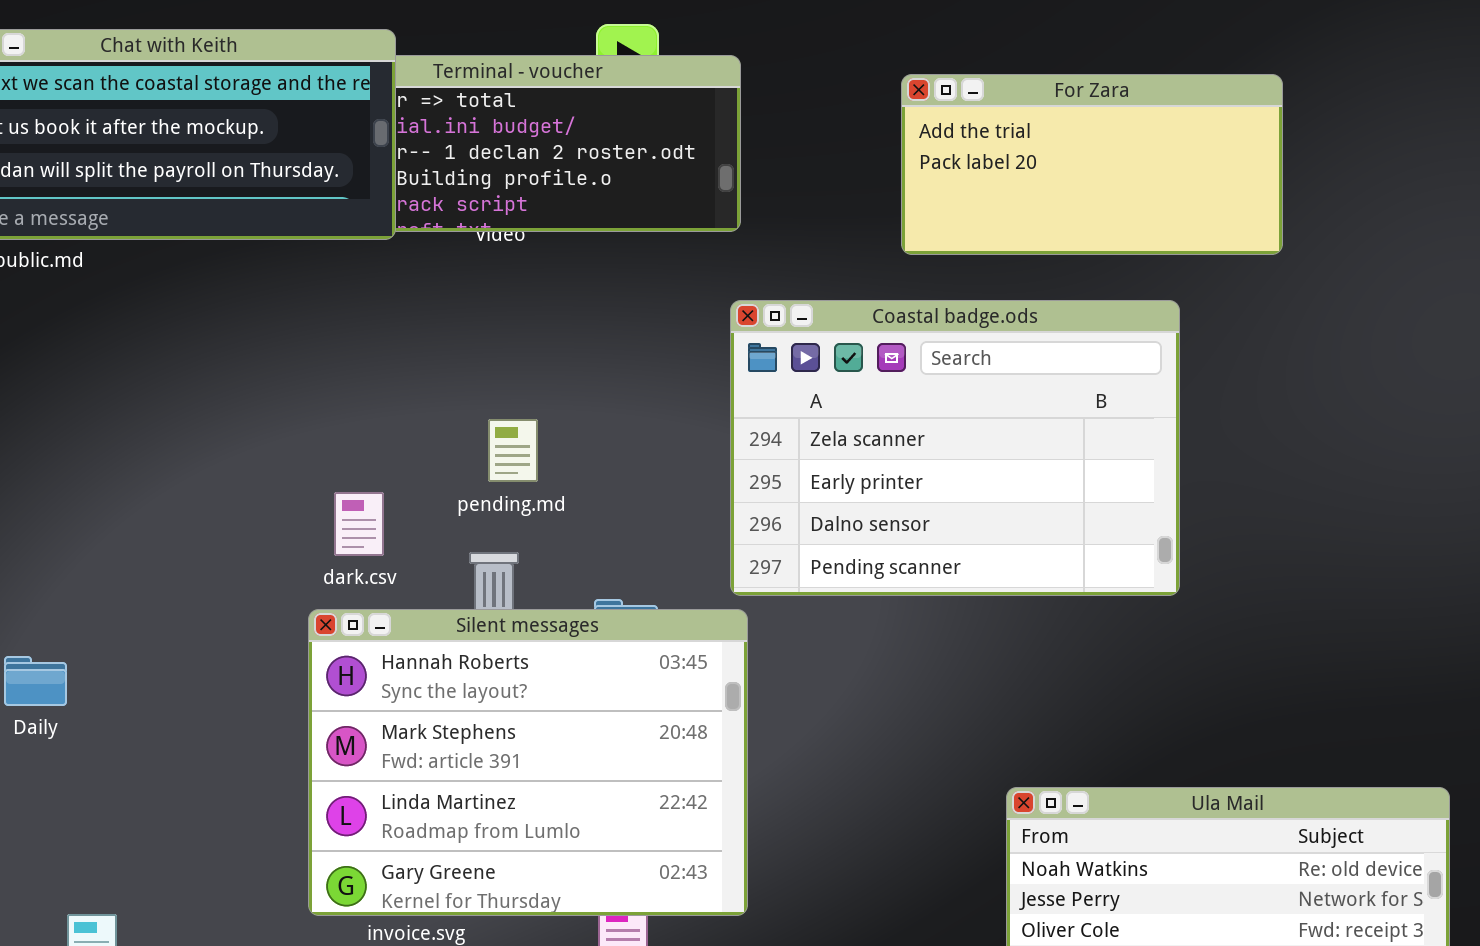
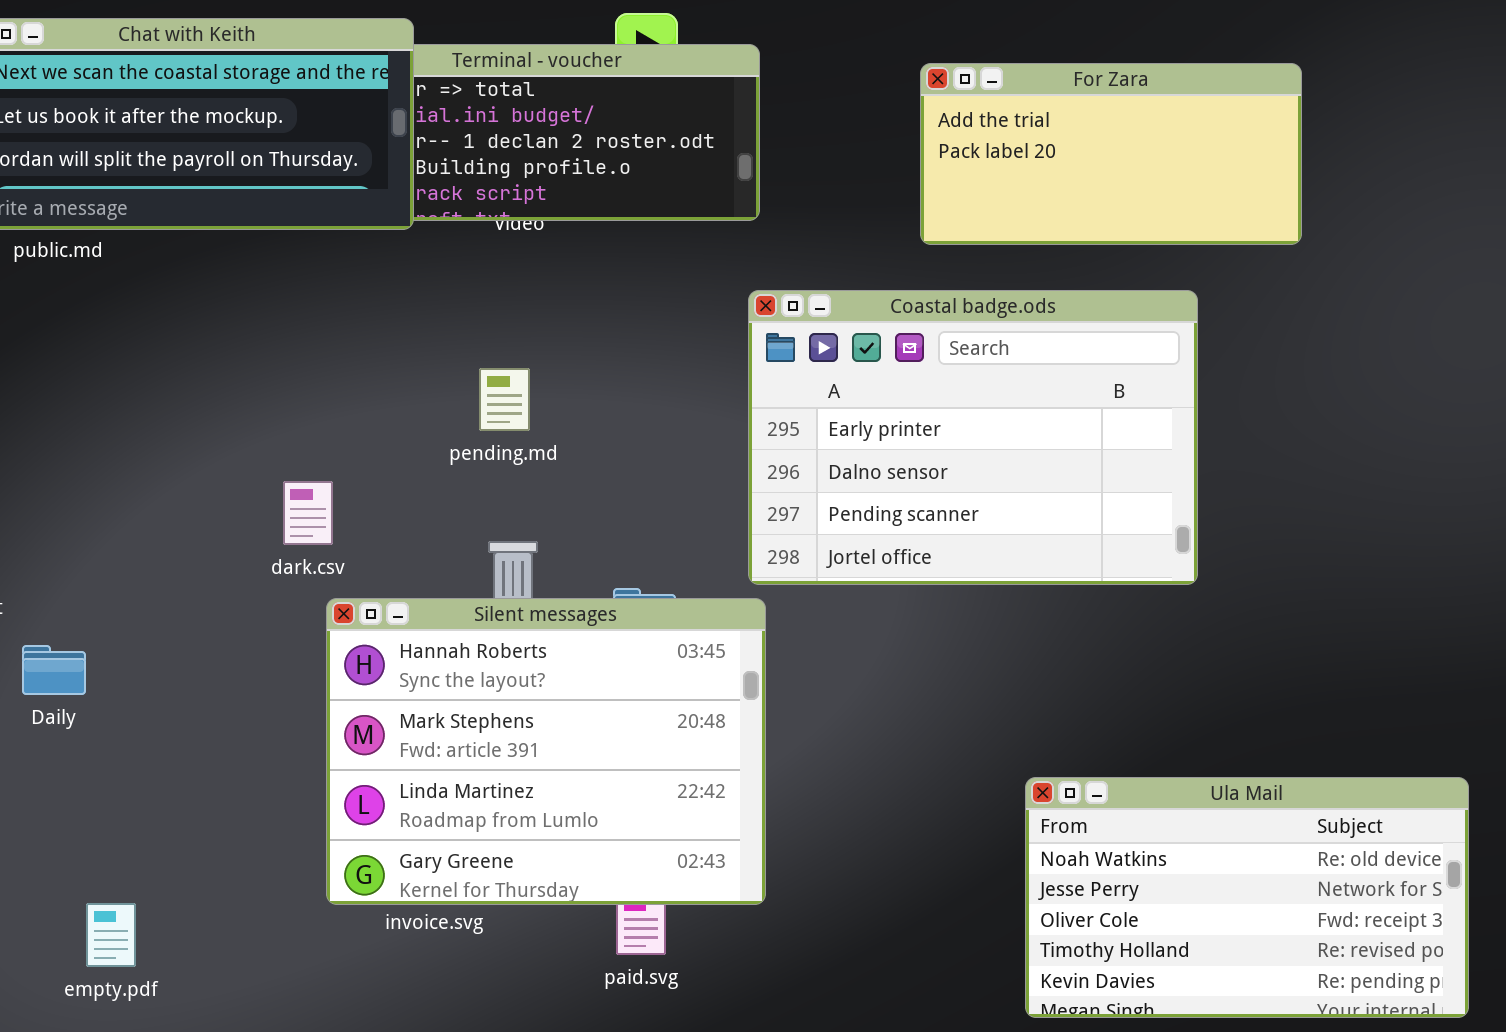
Coastal badge.ods: [730,300,1180,596] -> [748,290,1198,585], scrolled down 1 row
pending.md: [488,419,538,482] -> [479,368,530,431], moved
dark.csv: [334,492,384,556] -> [283,481,333,545], moved

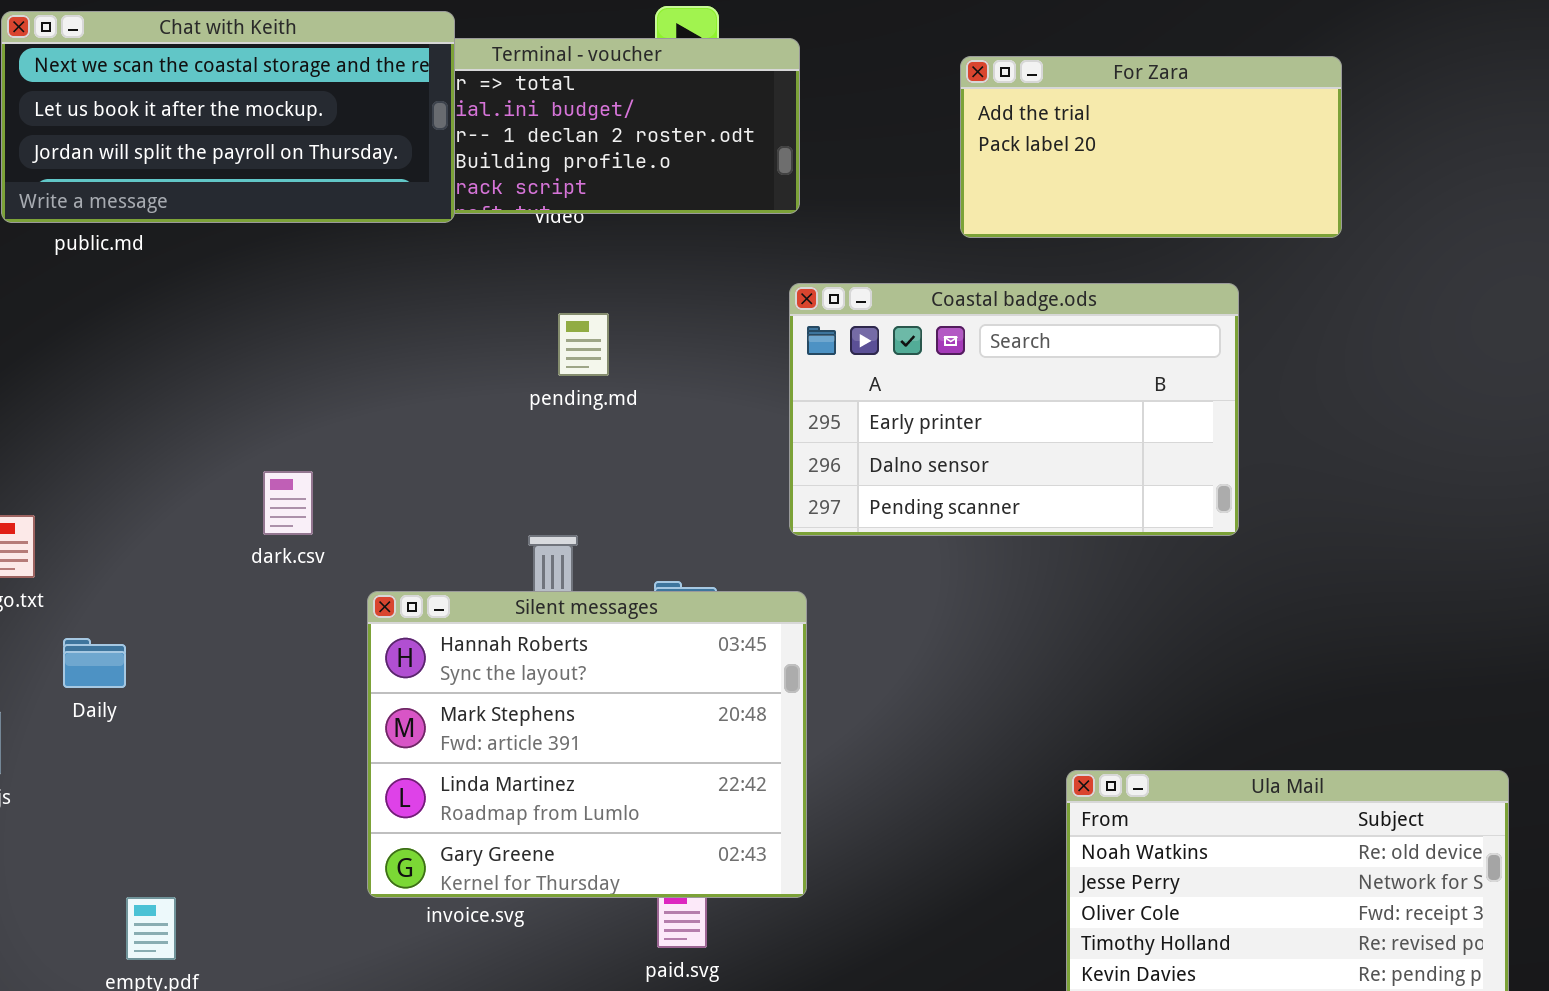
Coastal badge.ods: [748,290,1198,585] -> [789,283,1239,536], resized
pending.md: [479,368,530,431] -> [558,313,609,376], moved
dark.csv: [283,481,333,545] -> [263,471,313,535], moved

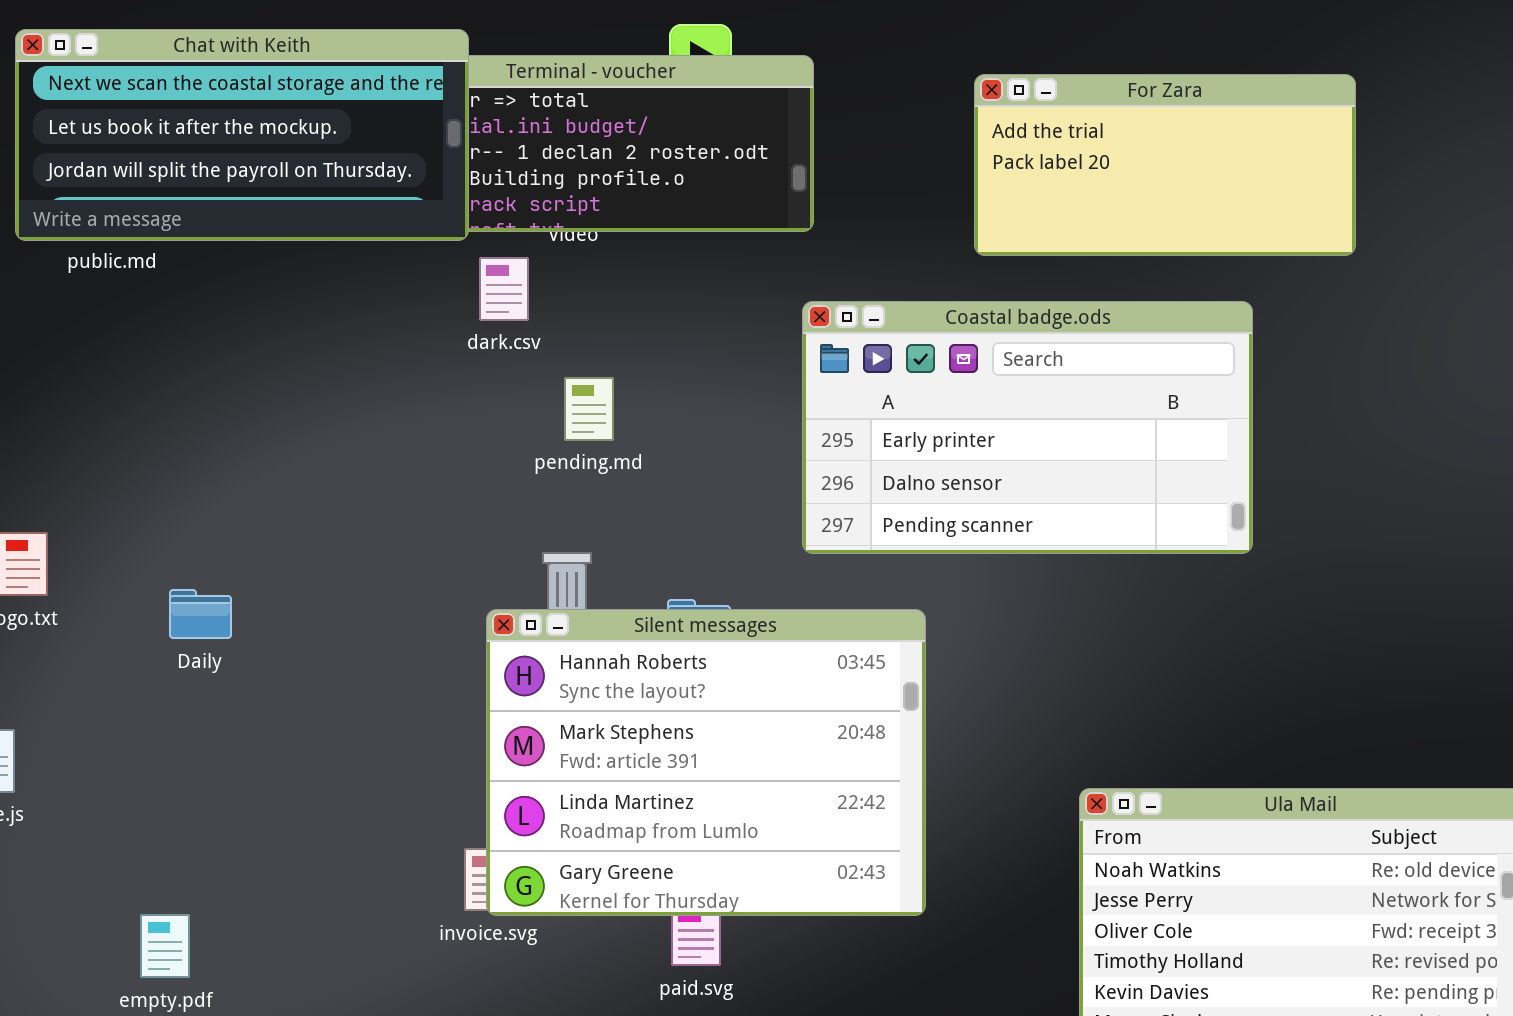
pending.md: [558,313,609,376] -> [564,377,614,441], moved
dark.csv: [263,471,313,535] -> [479,257,529,321], moved
Silent messages: [367,591,807,898] -> [486,609,926,916], moved
Daily: [63,638,126,688] -> [169,589,232,639], moved

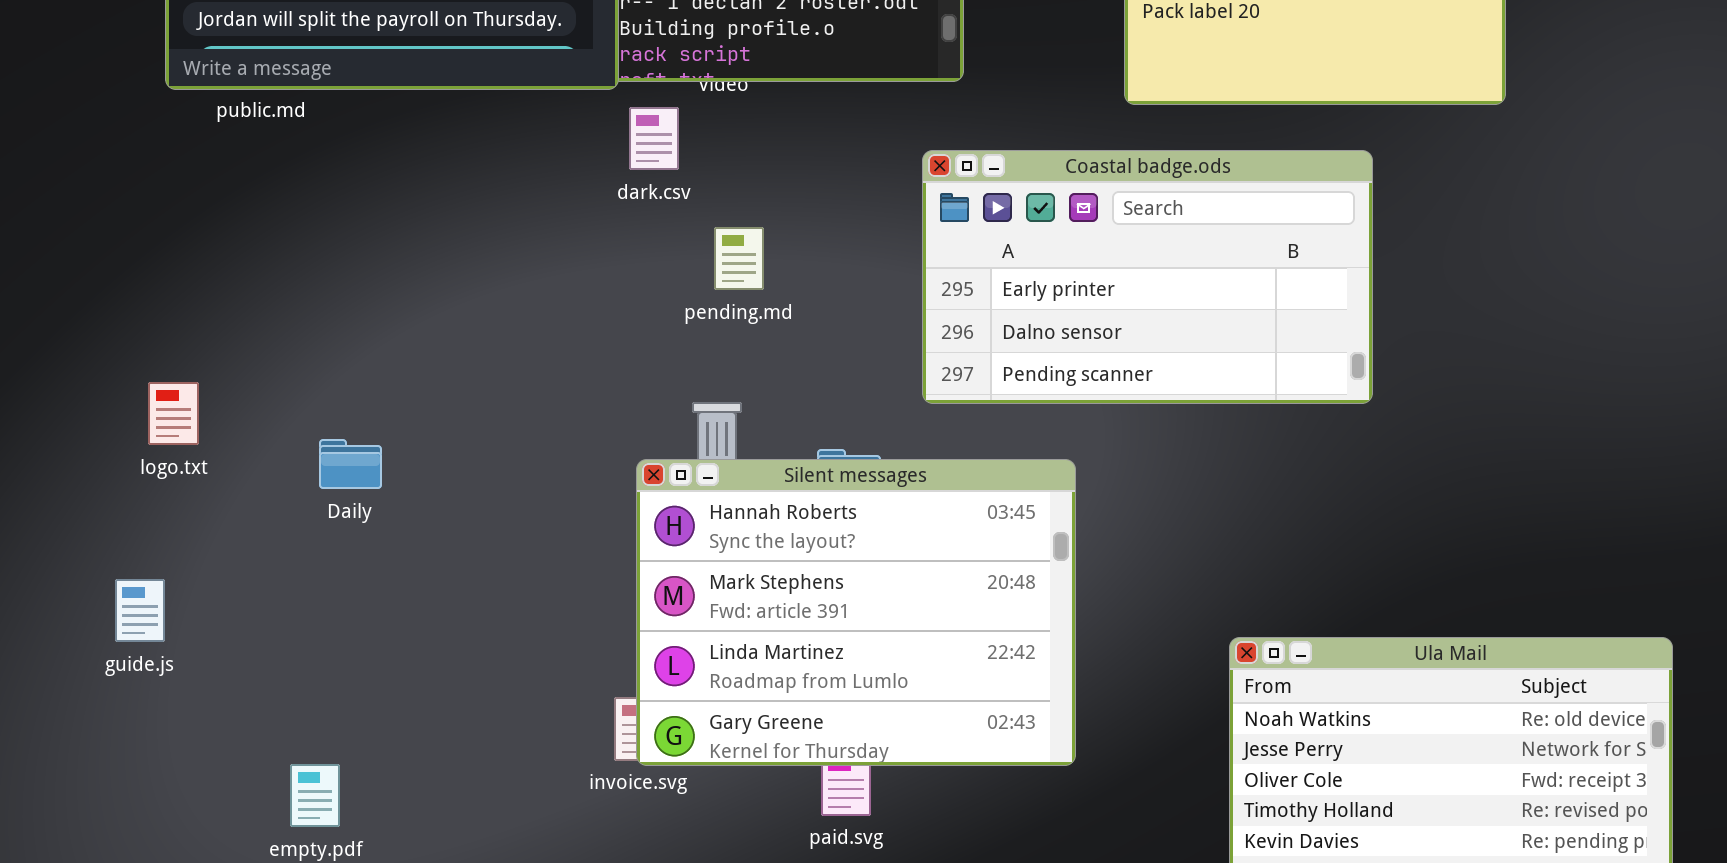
Coastal badge.ods: [802,301,1253,554] -> [922,150,1373,404], moved

